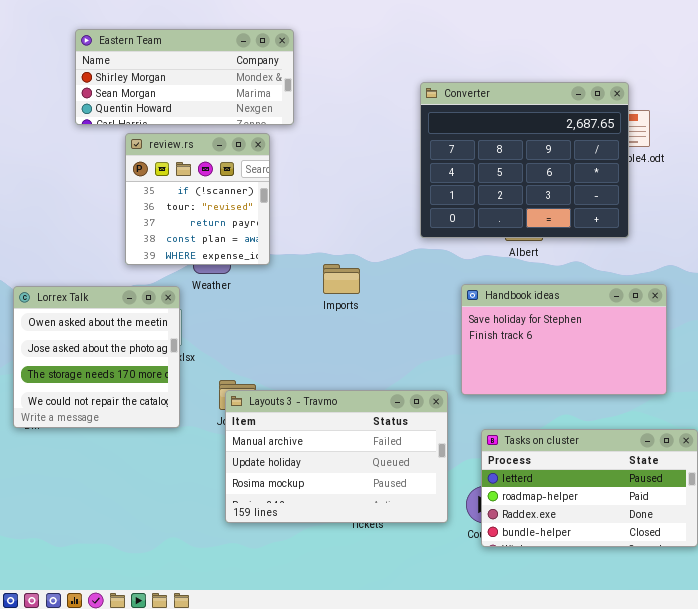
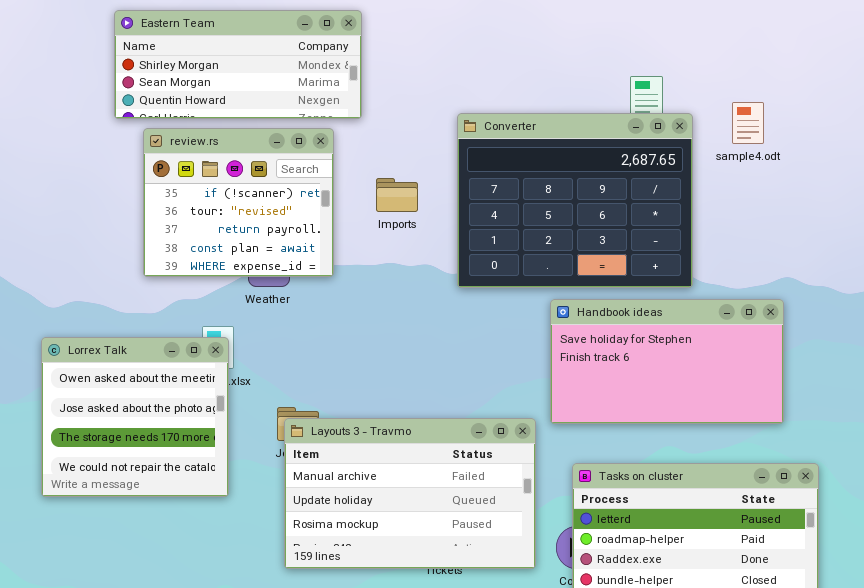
Converter: [420,82,629,238] -> [457,113,693,288], moved
review.rs: [125,133,270,265] -> [143,128,334,277], resized
Imports: [323,264,360,294] -> [376,178,418,212], moved
Lorrex Talk: [13,286,180,428] -> [41,337,229,497], moved

